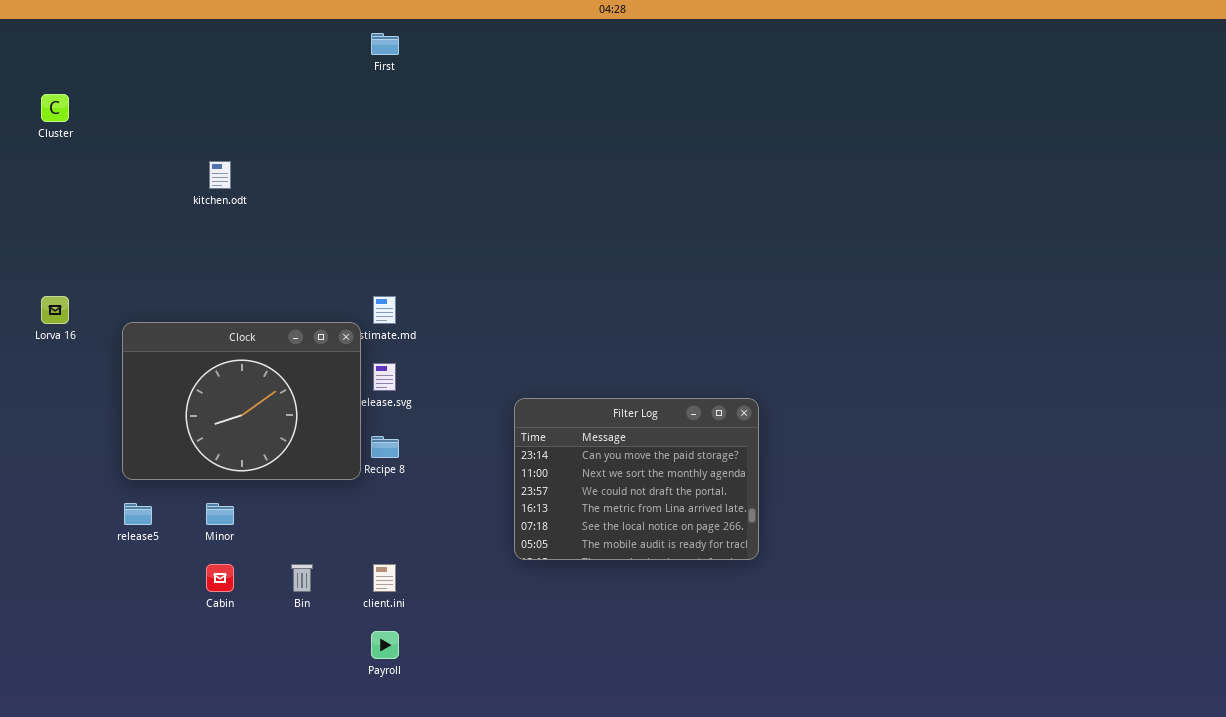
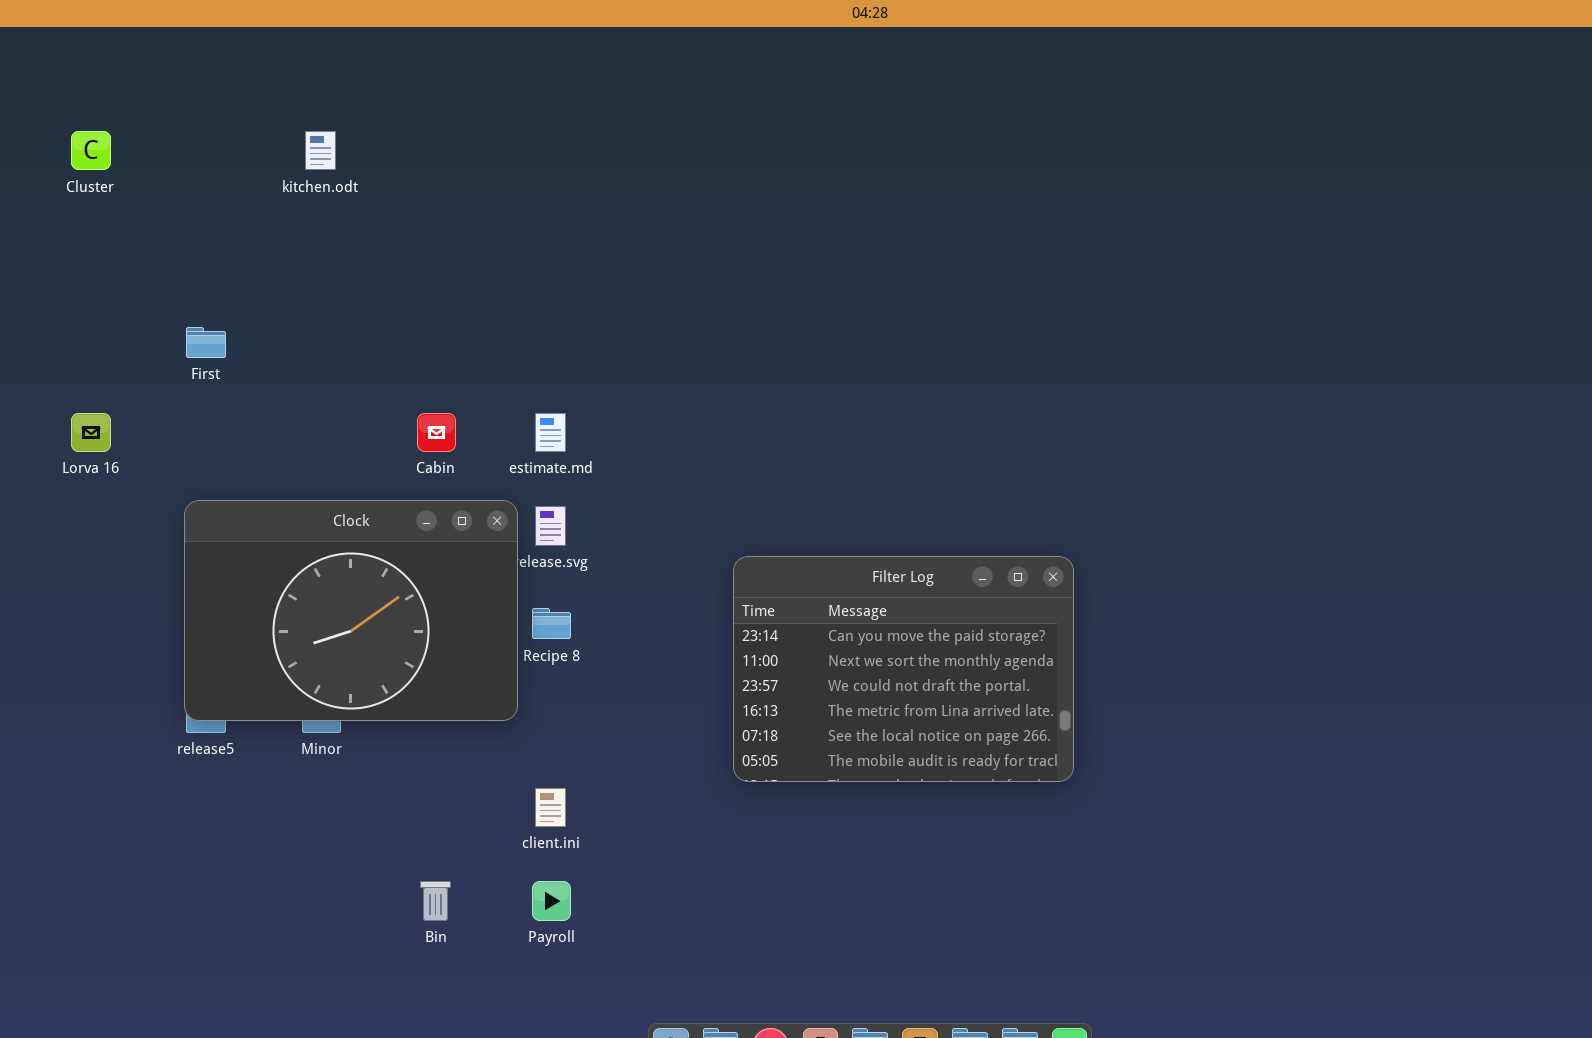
First: [371,33,399,55] -> [186,327,226,358], moved
kitchen.odt: [209,161,231,189] -> [305,131,336,170], moved
Clock: [122,322,361,480] -> [184,500,518,721], moved
Cabin: [206,564,234,592] -> [417,413,456,452], moved
Bin: [291,564,313,592] -> [420,881,451,921], moved

